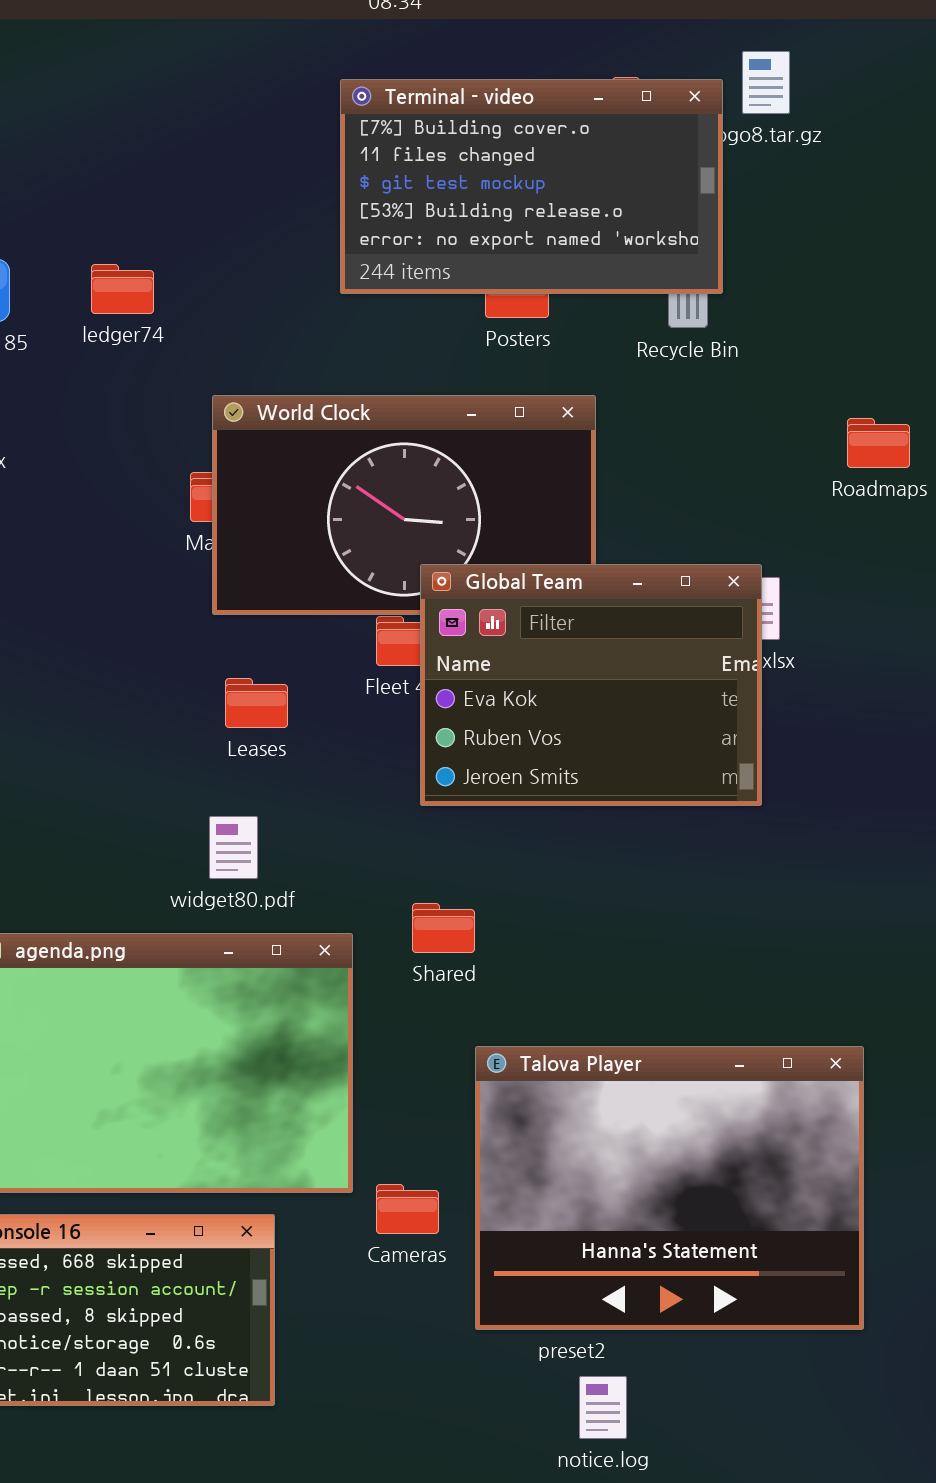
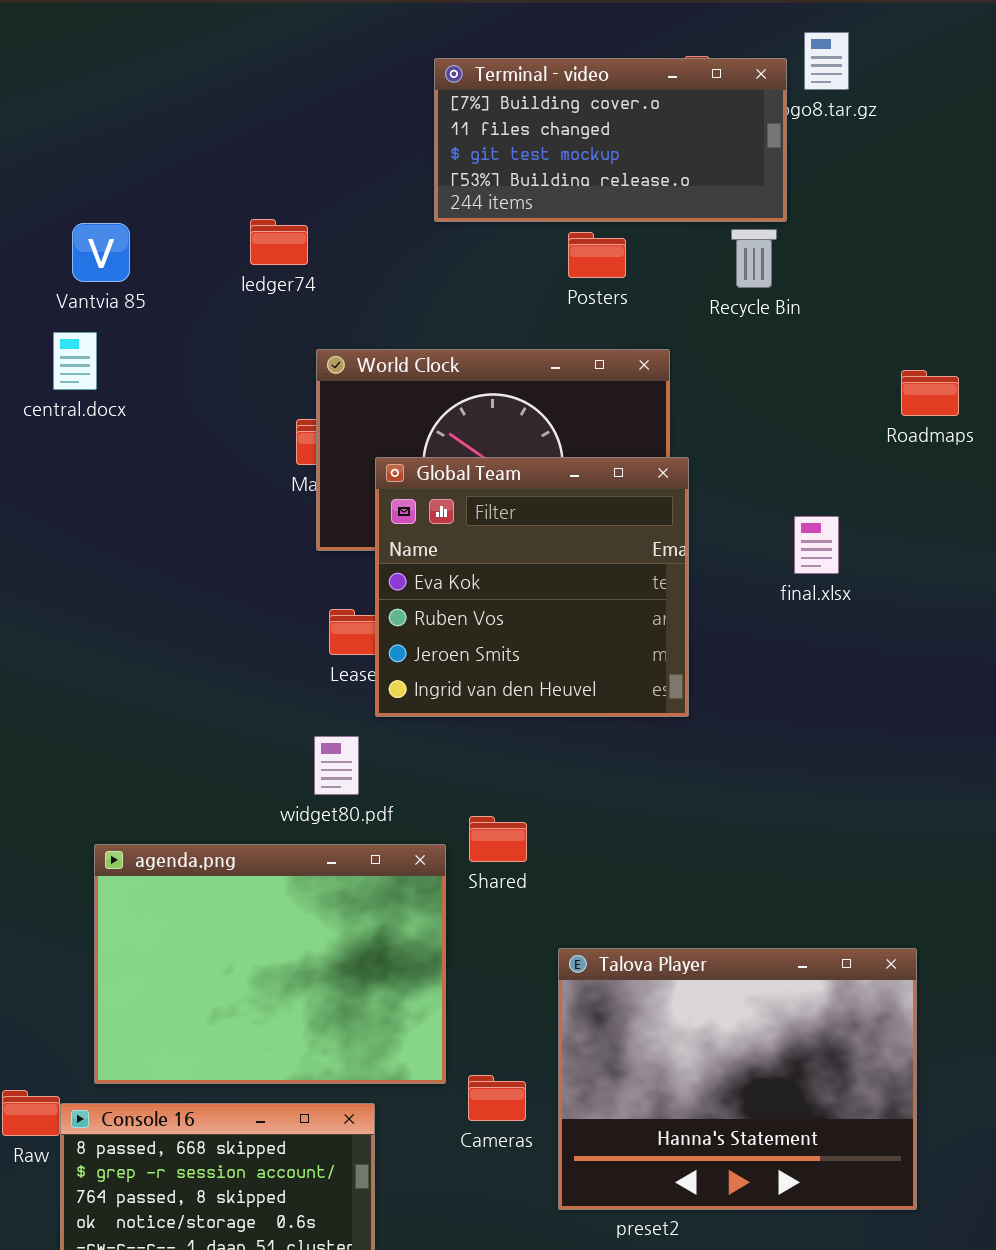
Terminal - video: [340,79,723,294] -> [434,58,787,222], resized
ledger74: [91,264,154,314] -> [250,219,308,265], moved
Global Team: [420,564,762,806] -> [375,457,689,717], moved, resized
Shared: [412,903,475,953] -> [469,816,527,862], moved

